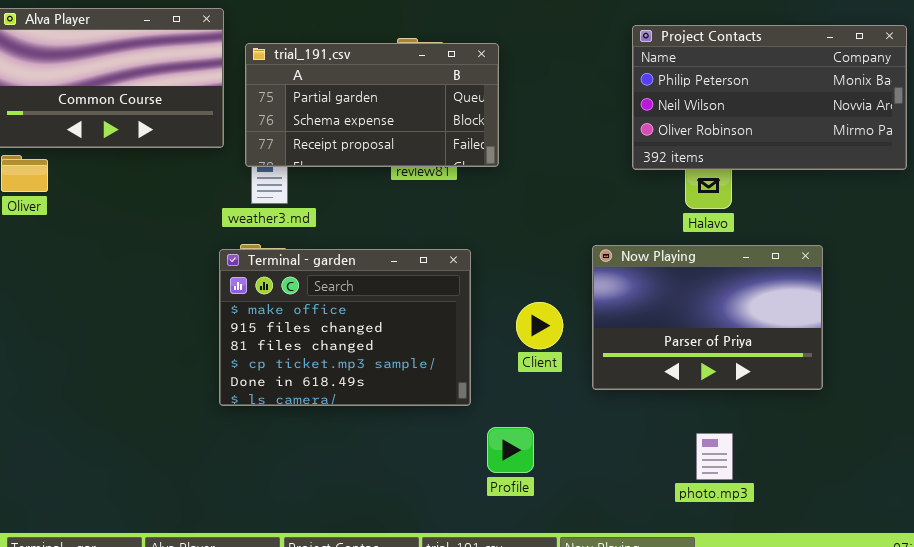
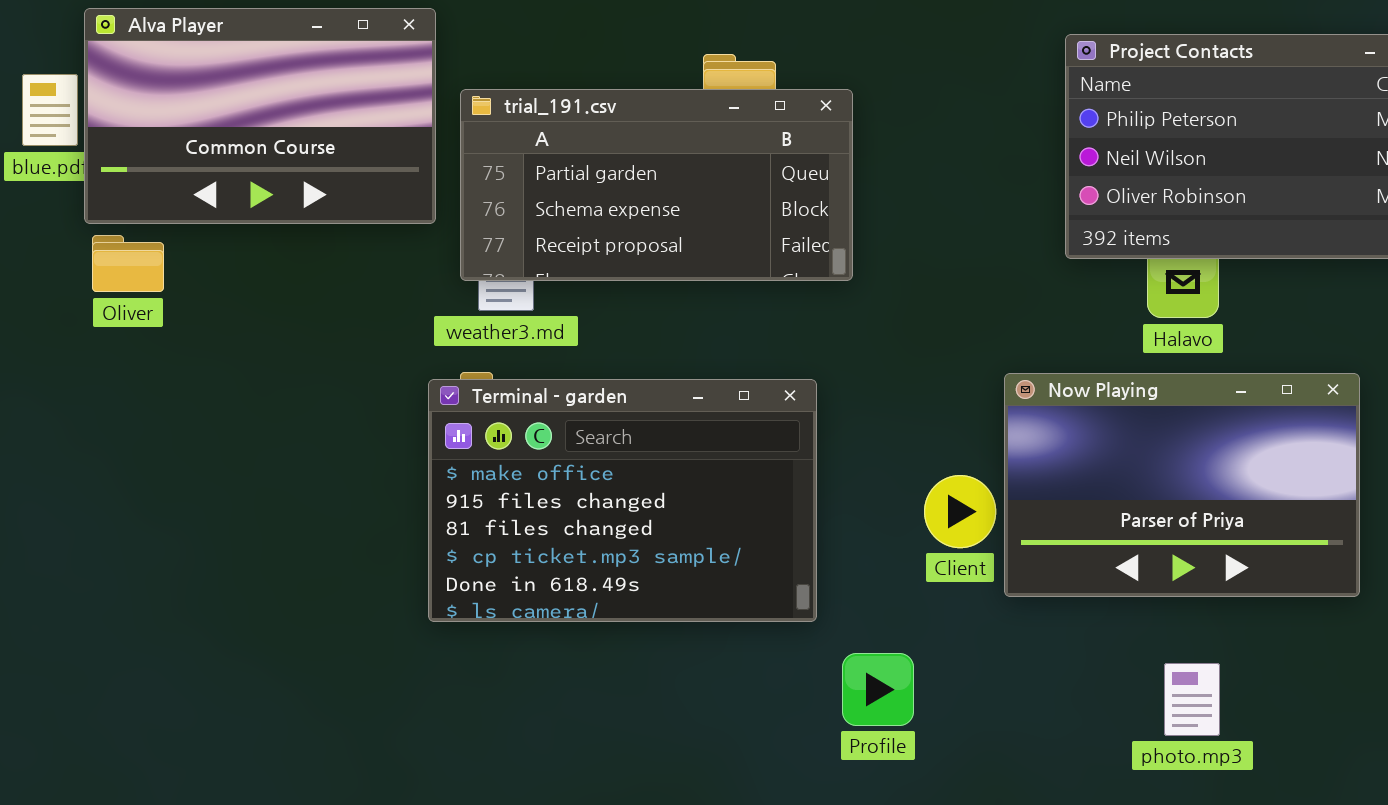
trial_191.csv: [245,43,499,167] -> [460,89,853,281], moved
Client: [516,302,563,349] -> [924,475,996,548], moved

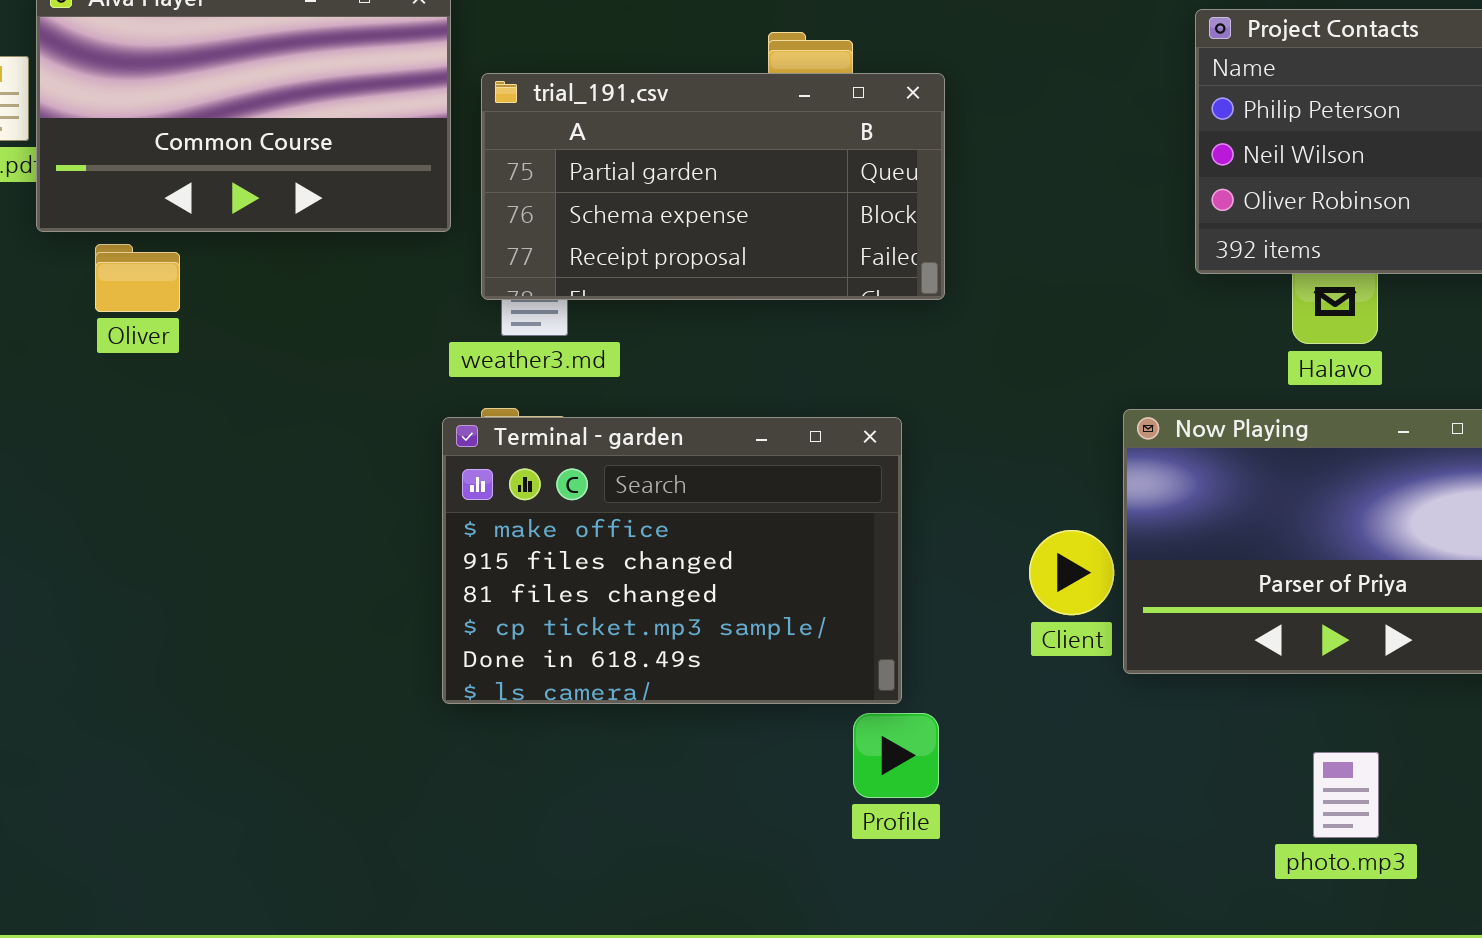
Oliver: [92,235,164,292] -> [95,244,180,312], moved
Profile: [842,653,914,726] -> [853,713,939,798], moved

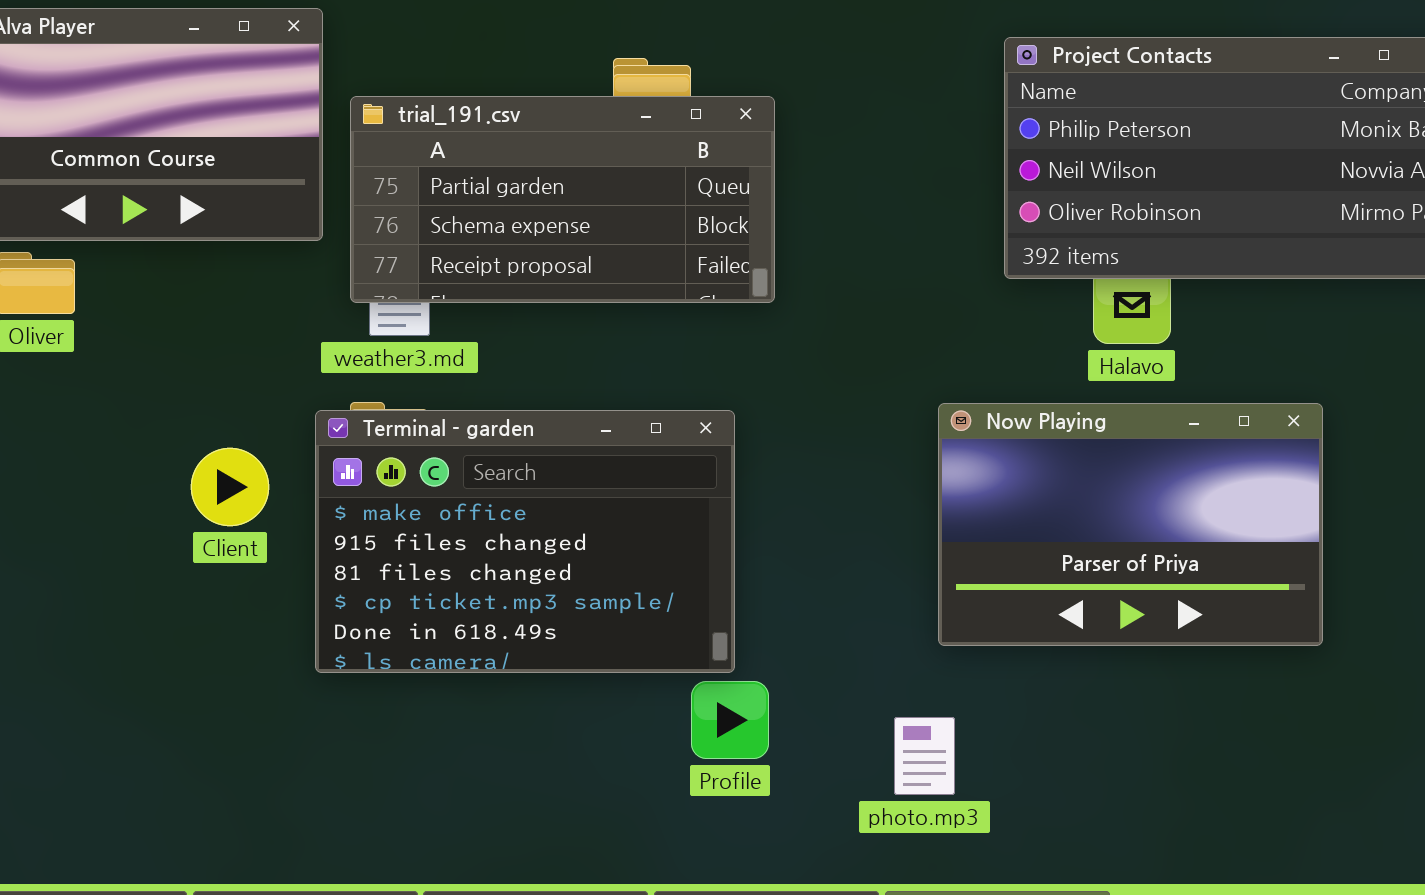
Client: [1029,530,1114,615] -> [191,448,269,526], moved
photo.mp3: [1313,752,1379,838] -> [894,717,955,795], moved

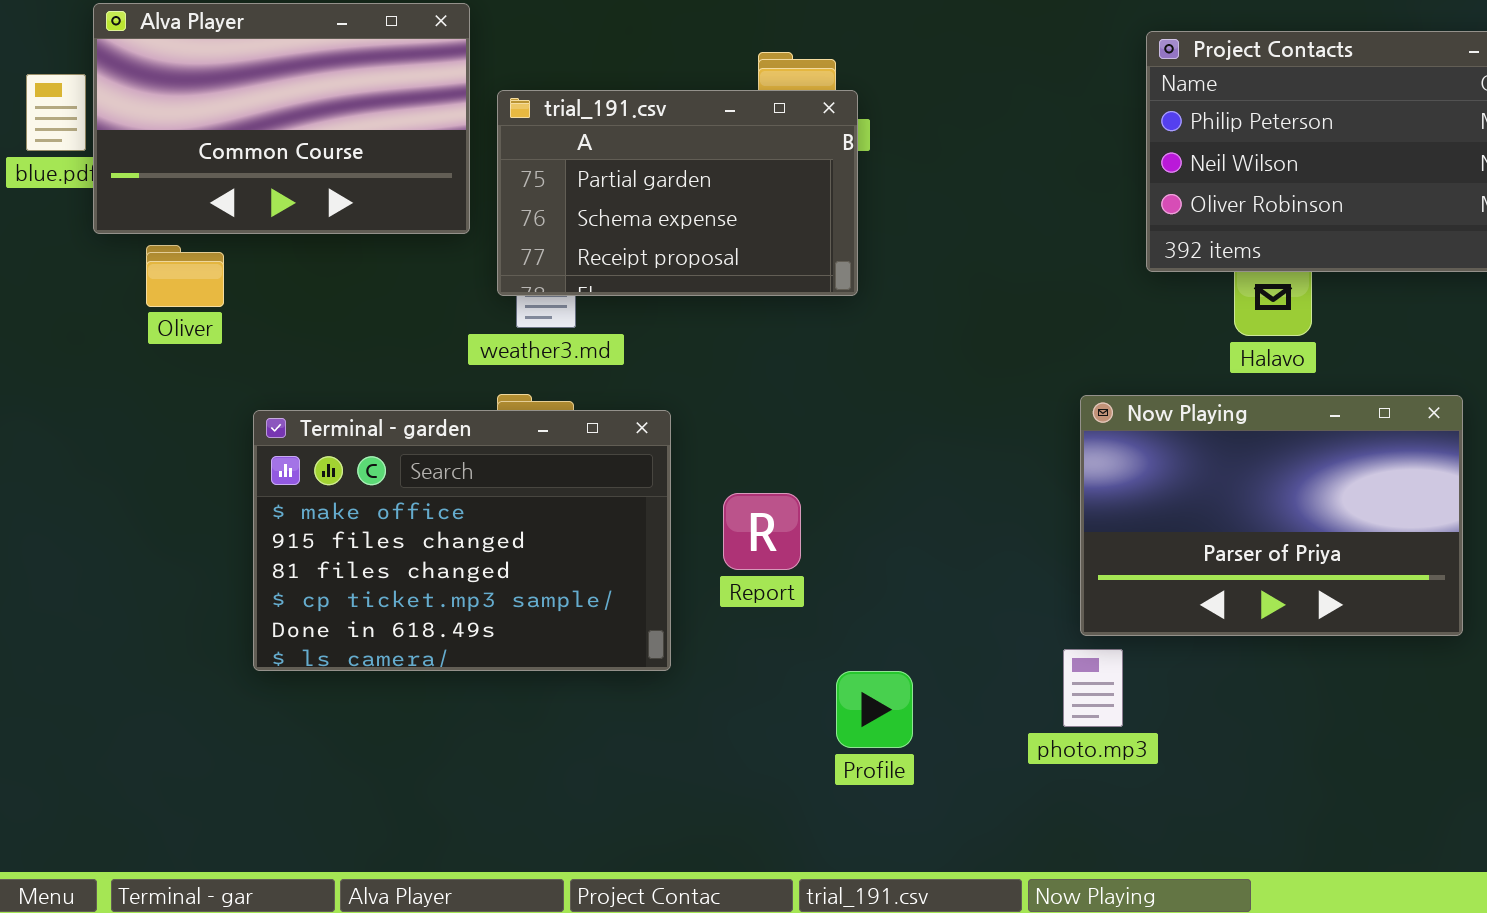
trial_191.csv: [350,96,775,303] -> [497,90,858,296], resized
Terminal - garden: [315,410,735,673] -> [253,410,671,671], moved
photo.mp3: [894,717,955,795] -> [1063,649,1123,727], moved

